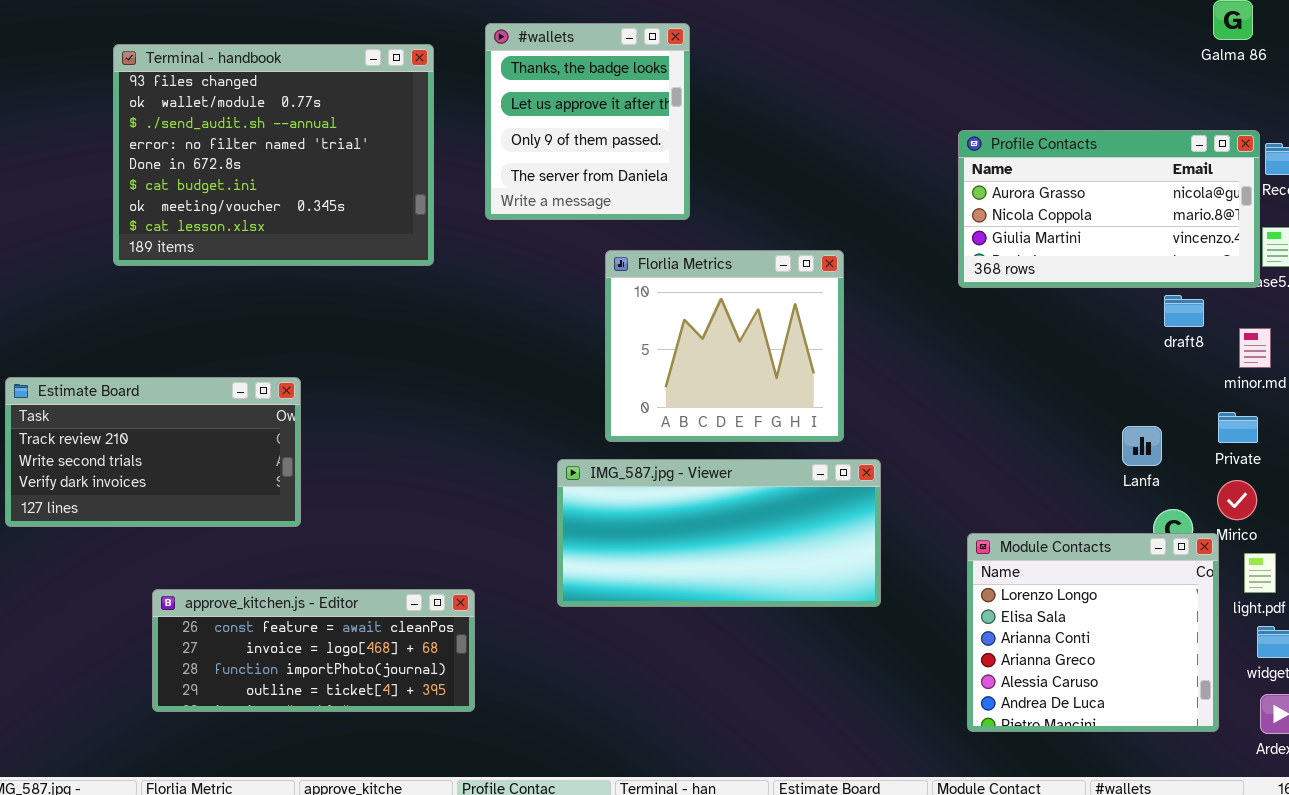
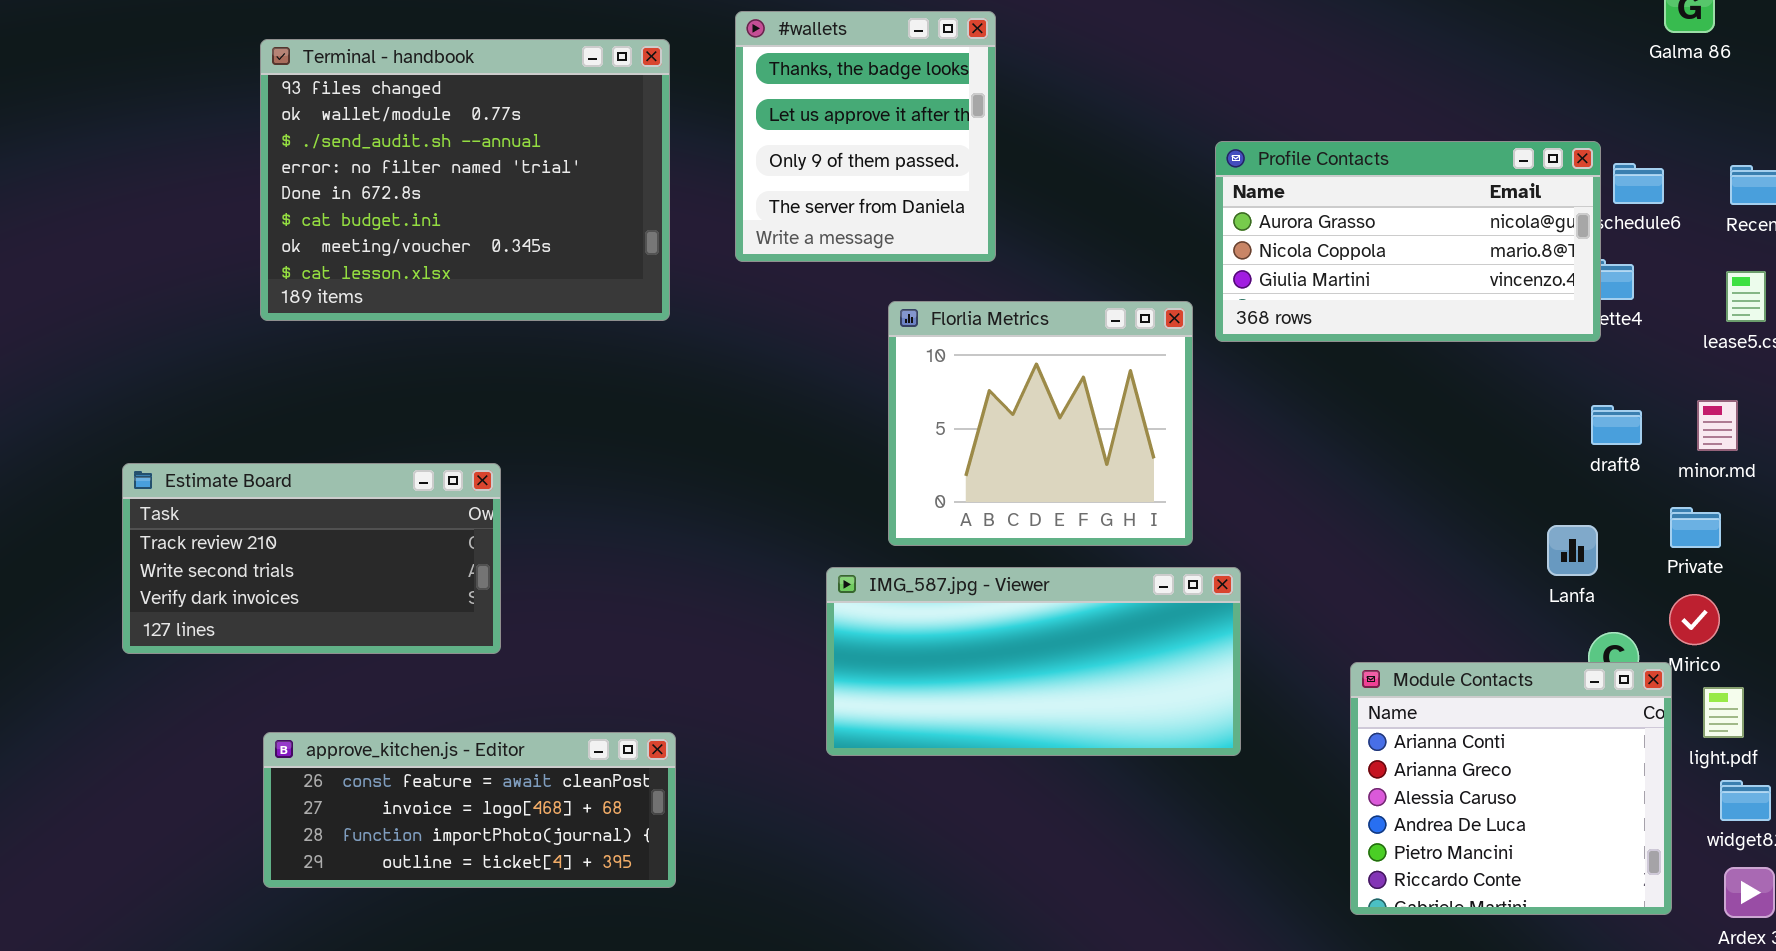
Profile Contacts: [958,130,1260,288] -> [1215,141,1601,342], moved
draft8: [1164,295,1204,327] -> [1591,405,1642,445], moved
Module Contacts: [967,533,1219,732] -> [1350,662,1672,915], scrolled down 2 rows
approve_kitchen.js - Editor: [152,589,475,712] -> [263,732,676,888], moved

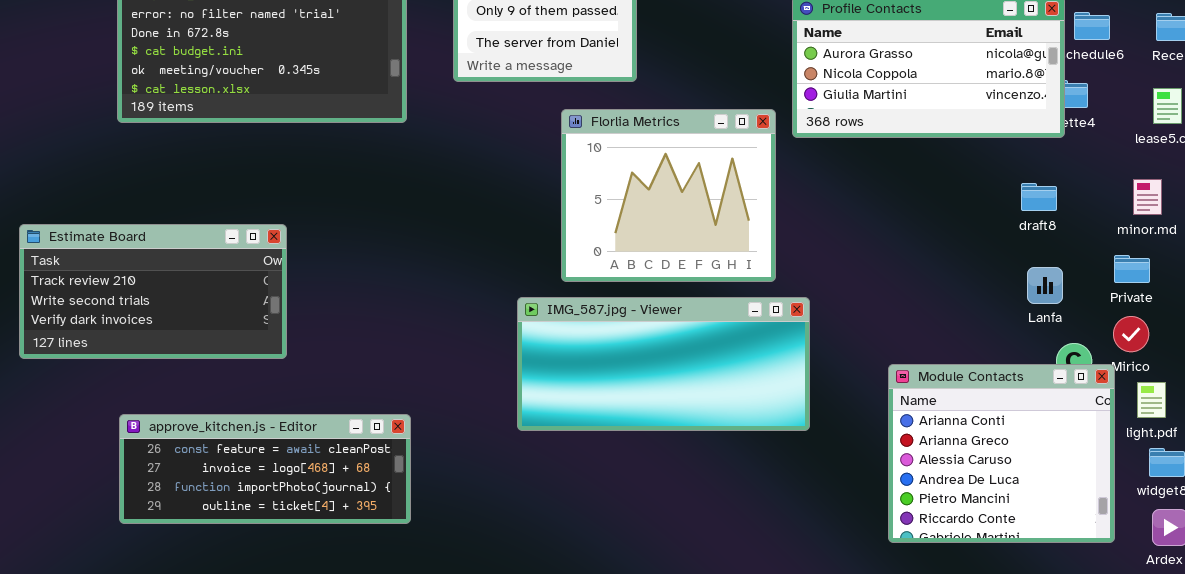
draft8: [1591,405,1642,445] -> [1021,183,1057,211], moved

